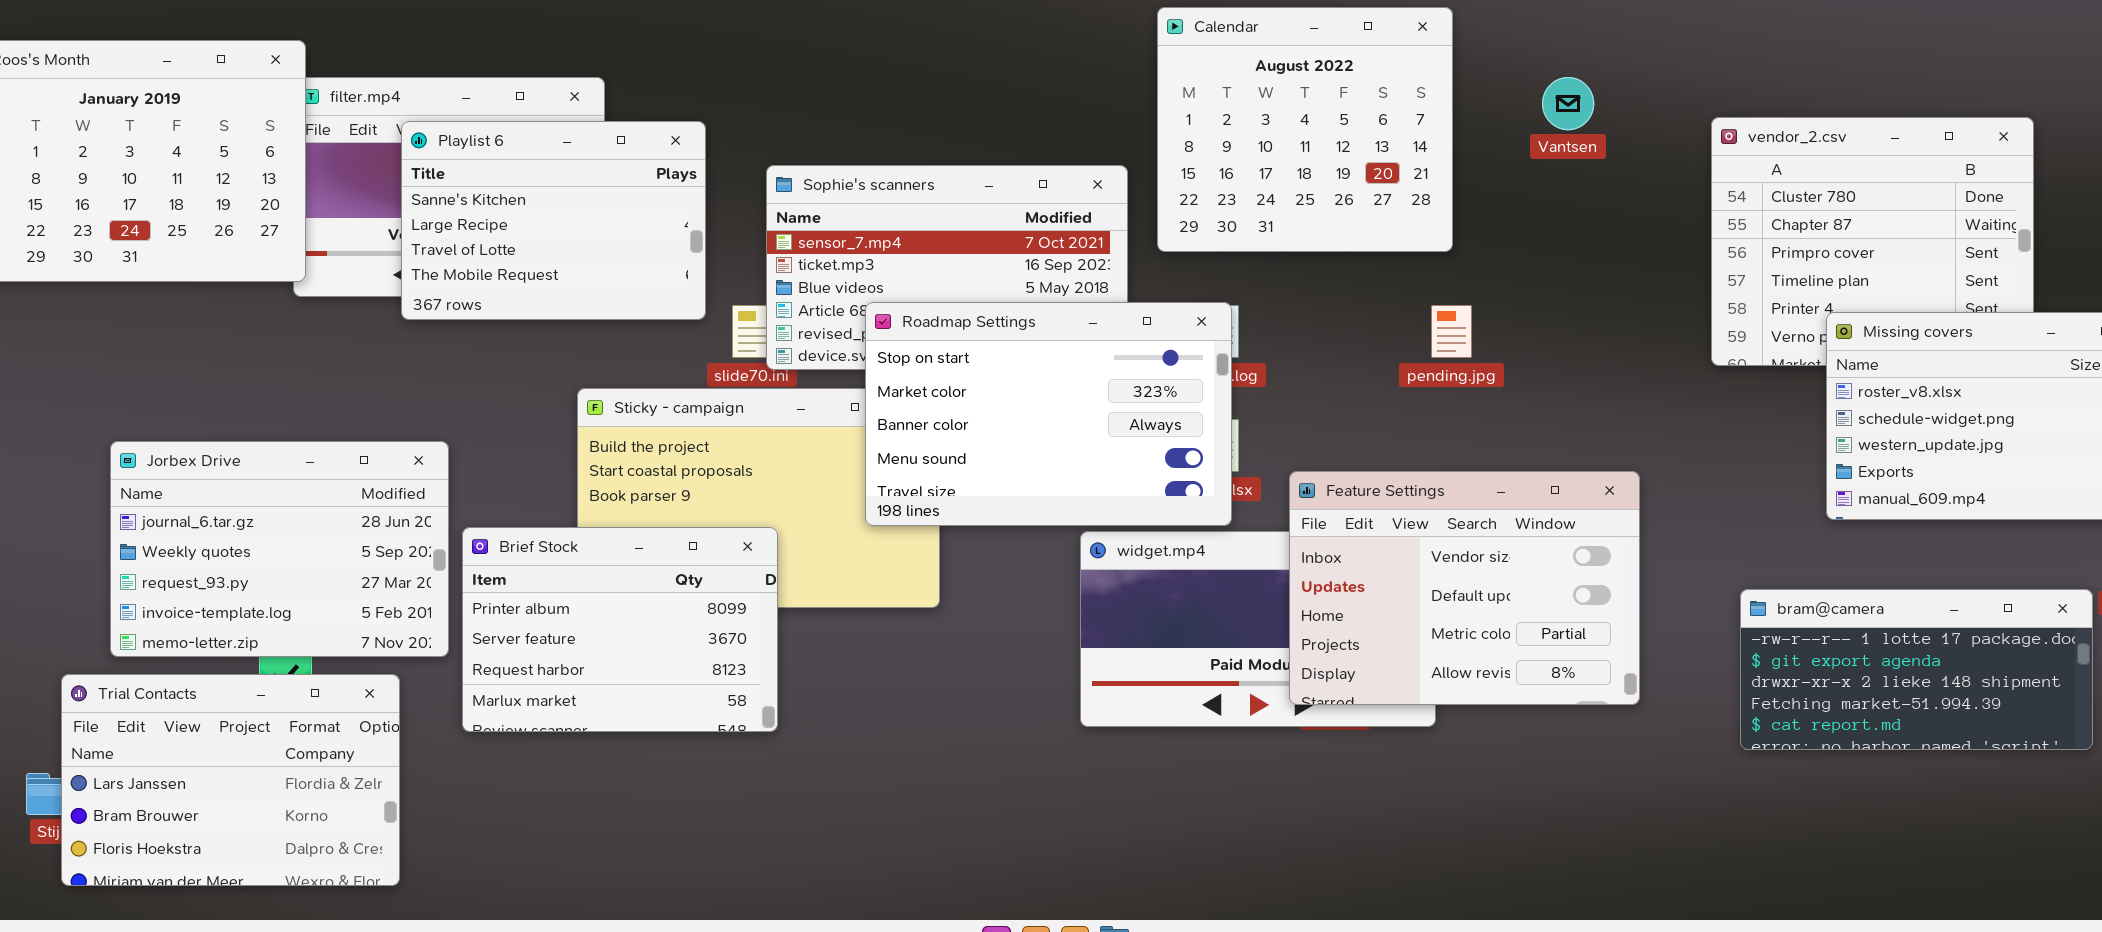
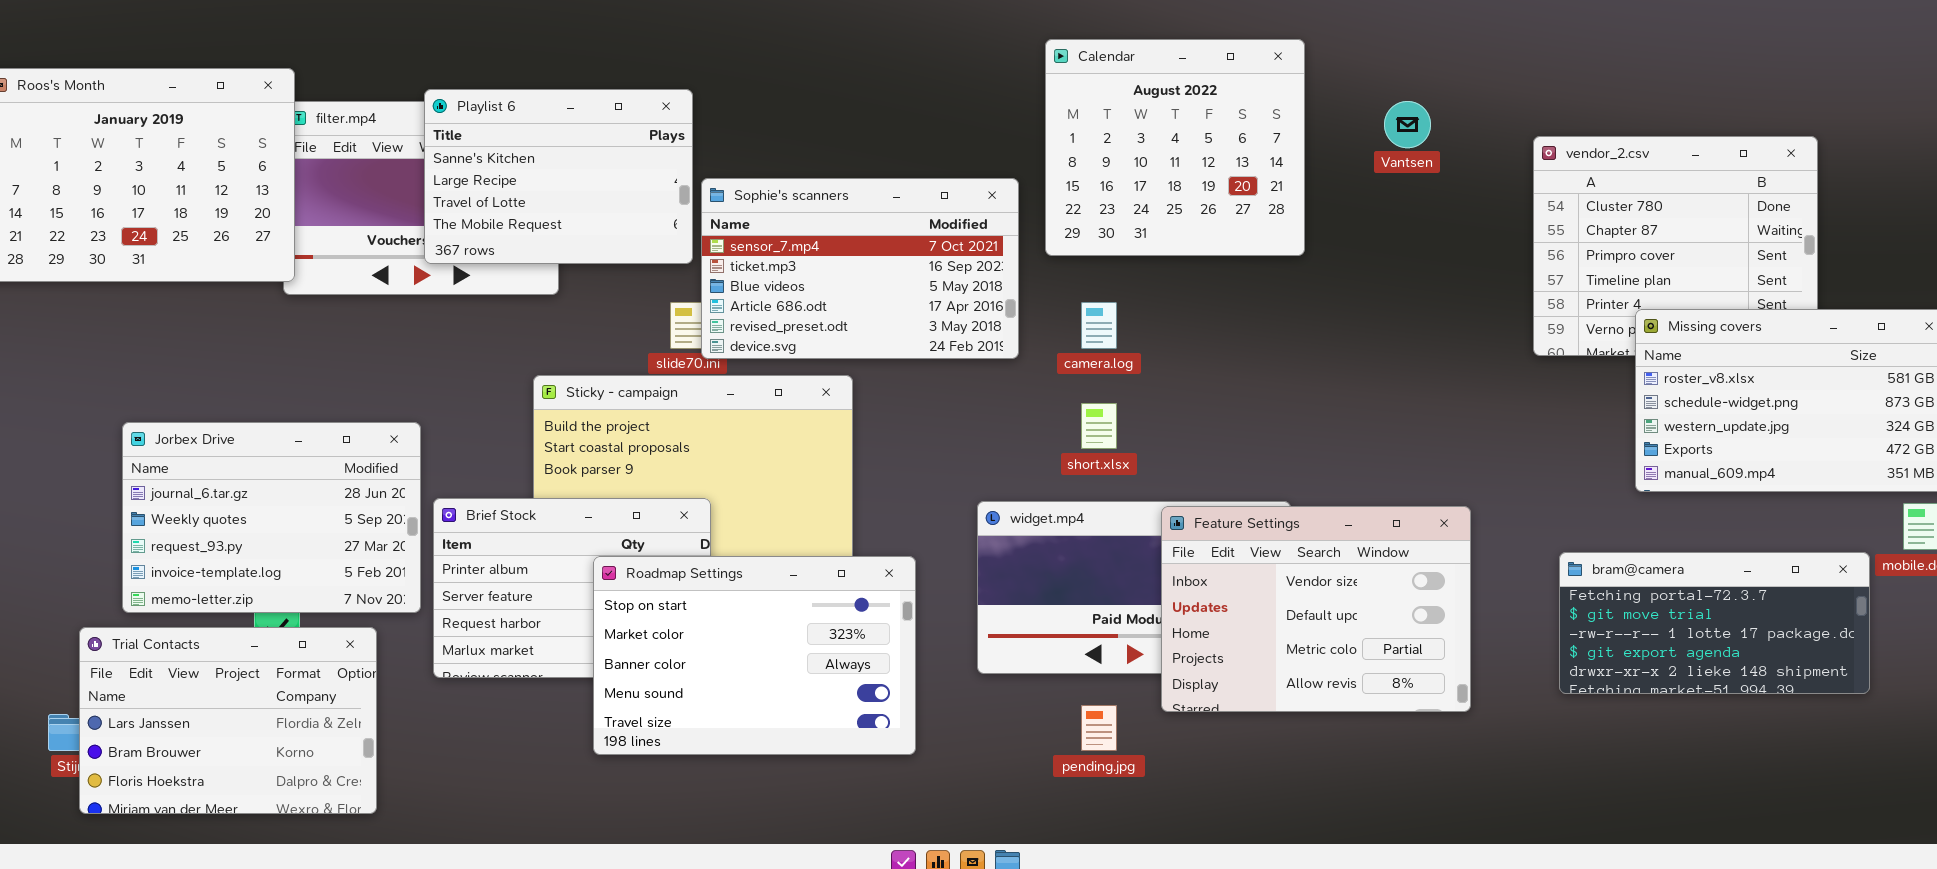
Playlist 6: [401,121,706,320] -> [424,89,693,264], moved
Roadmap Settings: [865,302,1232,526] -> [593,556,916,755], moved
pending.jpg: [1431,305,1472,358] -> [1081,705,1117,751], moved
Feature Settings: [1289,471,1640,705] -> [1161,506,1471,712], moved
bram@camera: [1740,589,2093,750] -> [1559,552,1870,694], scrolled up 2 rows

